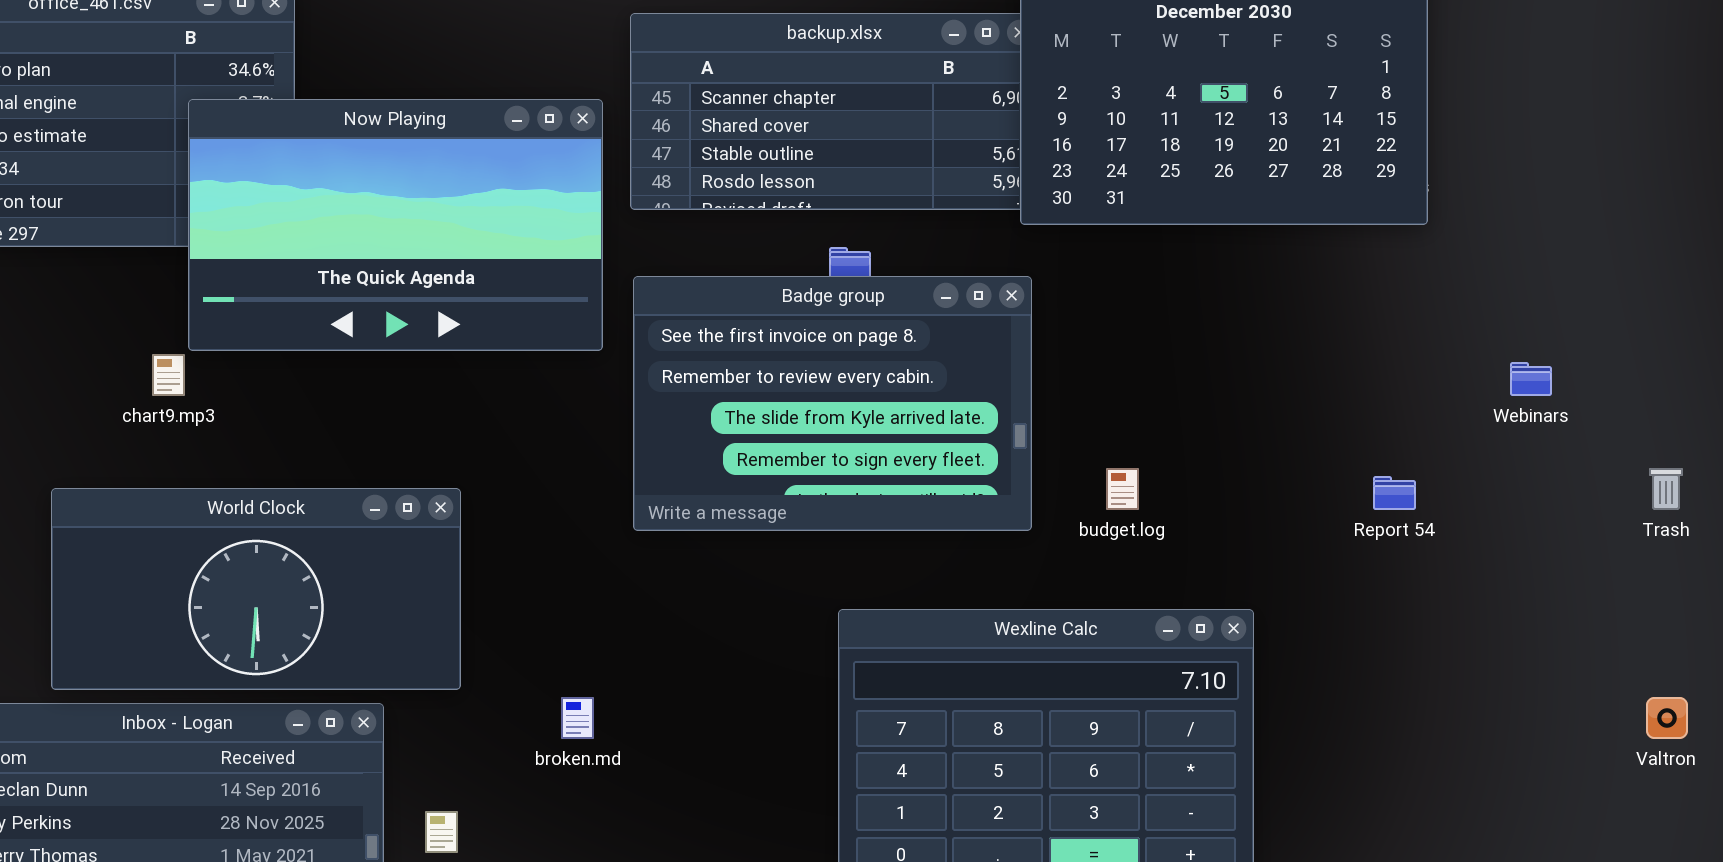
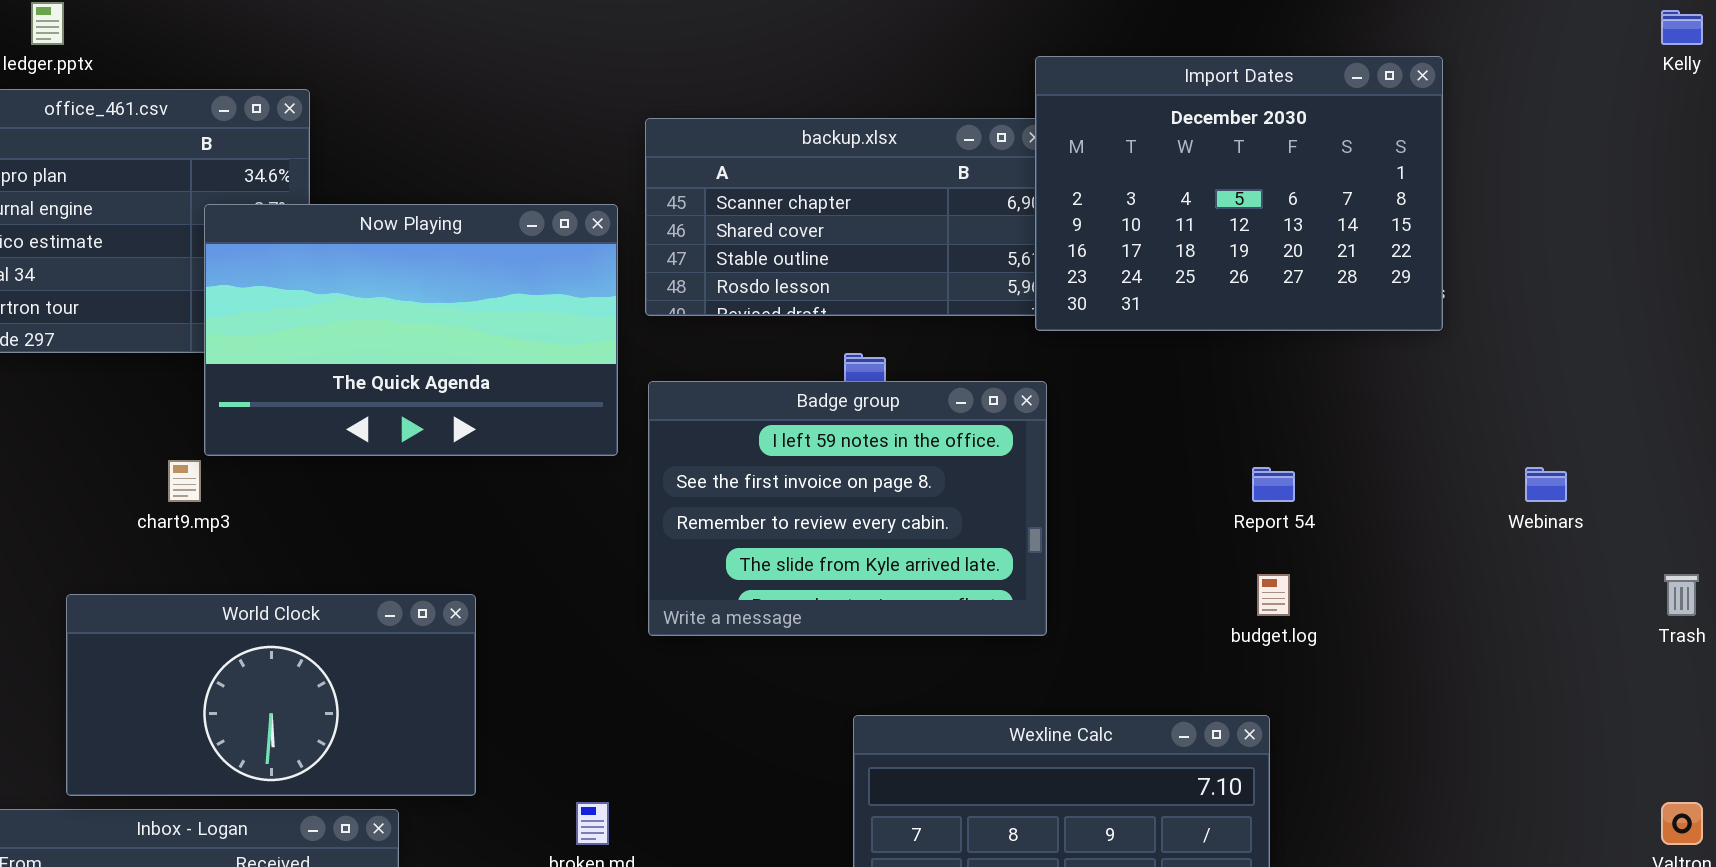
Badge group: [633,276,1032,531] -> [648,381,1047,636], scrolled up 1 row
budget.log: [1106,468,1139,510] -> [1257,574,1290,616], moved
Report 54: [1373,476,1416,510] -> [1252,467,1295,502], moved

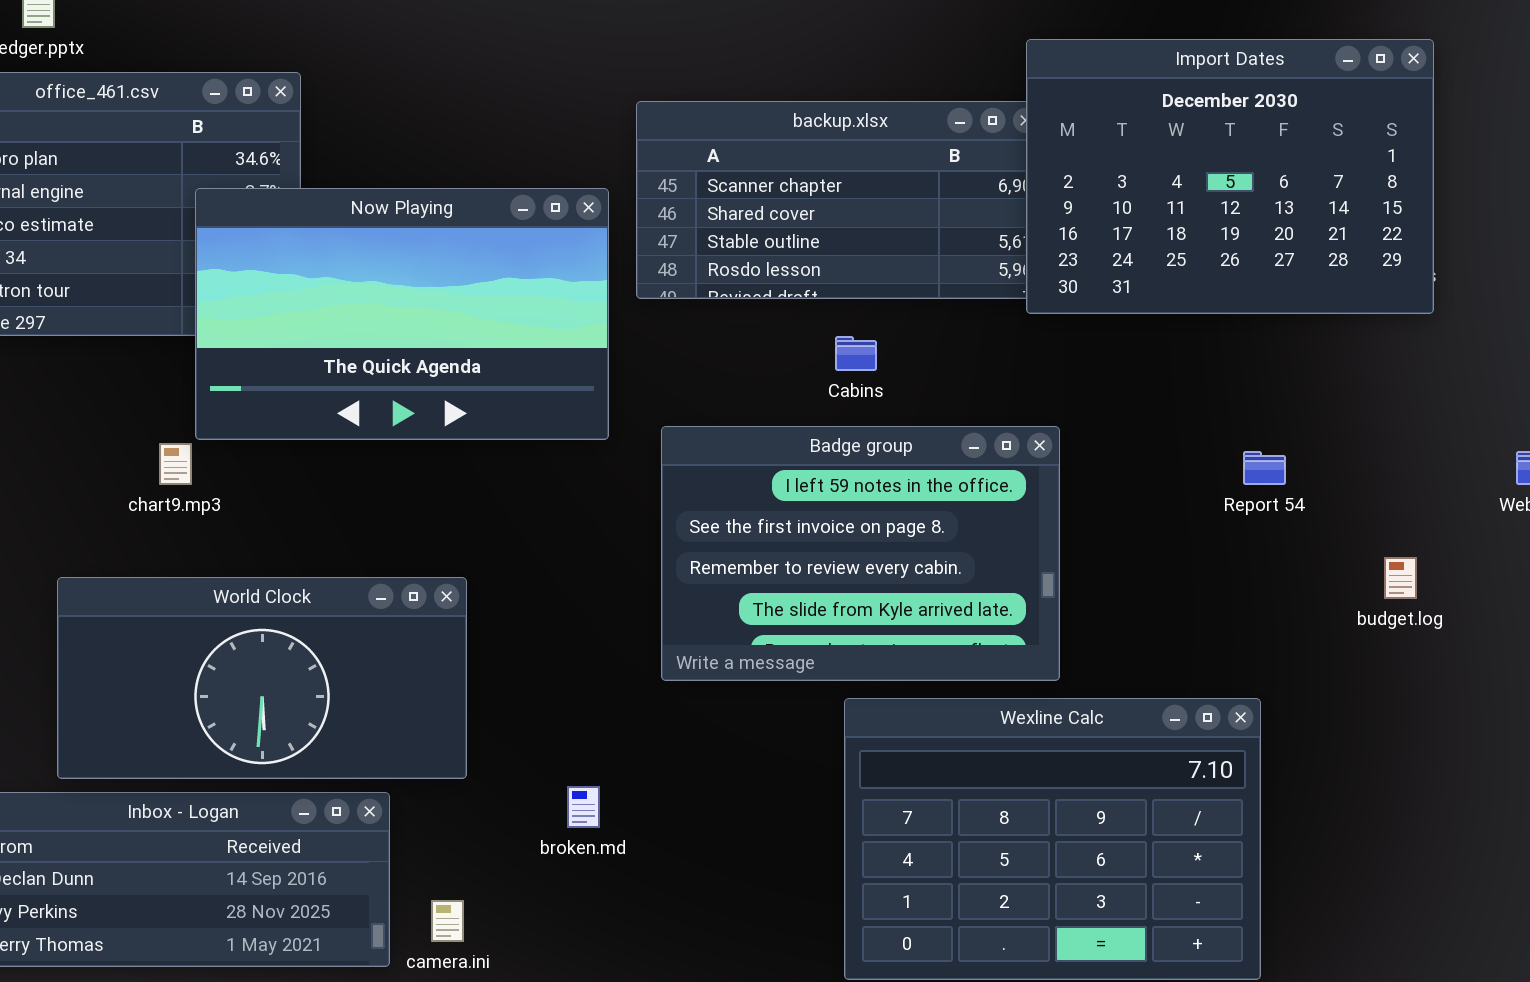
Badge group: [648,381,1047,636] -> [661,426,1060,681], moved
budget.log: [1257,574,1290,616] -> [1384,557,1417,599], moved

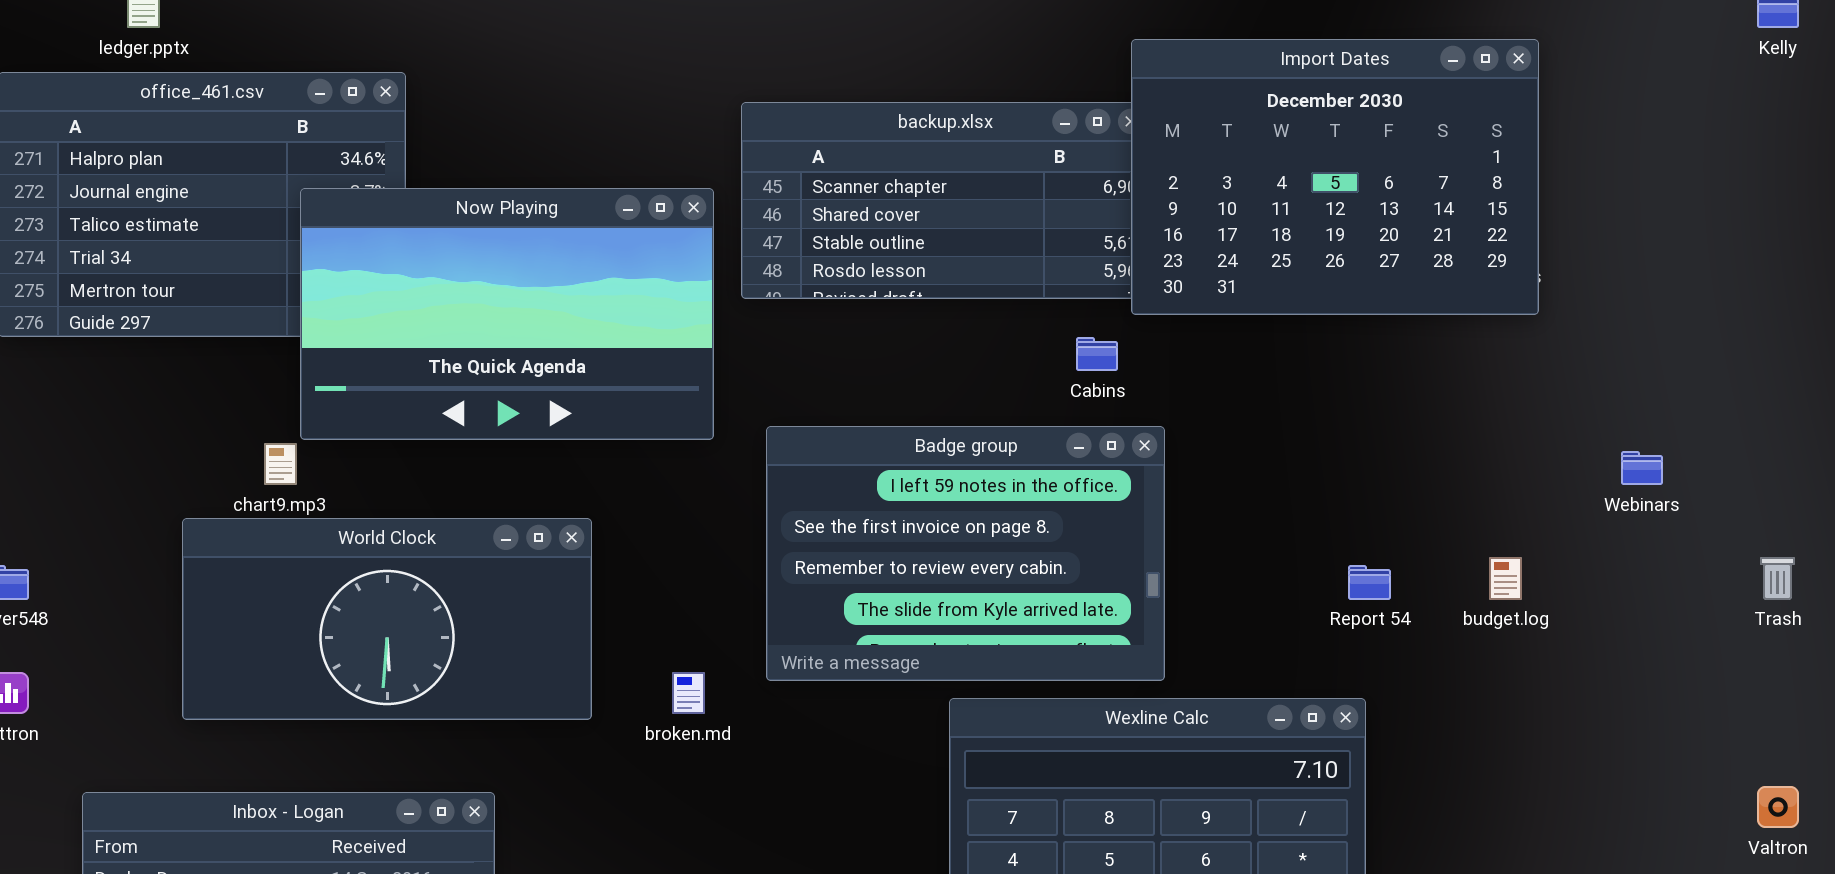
Cabins: [835,336,877,371] -> [1076,337,1118,371], moved
Report 54: [1243,451,1286,485] -> [1348,565,1391,600], moved
World Clock: [57,577,467,779] -> [182,518,592,720], moved
broken.md: [567,786,600,828] -> [672,672,705,714], moved

